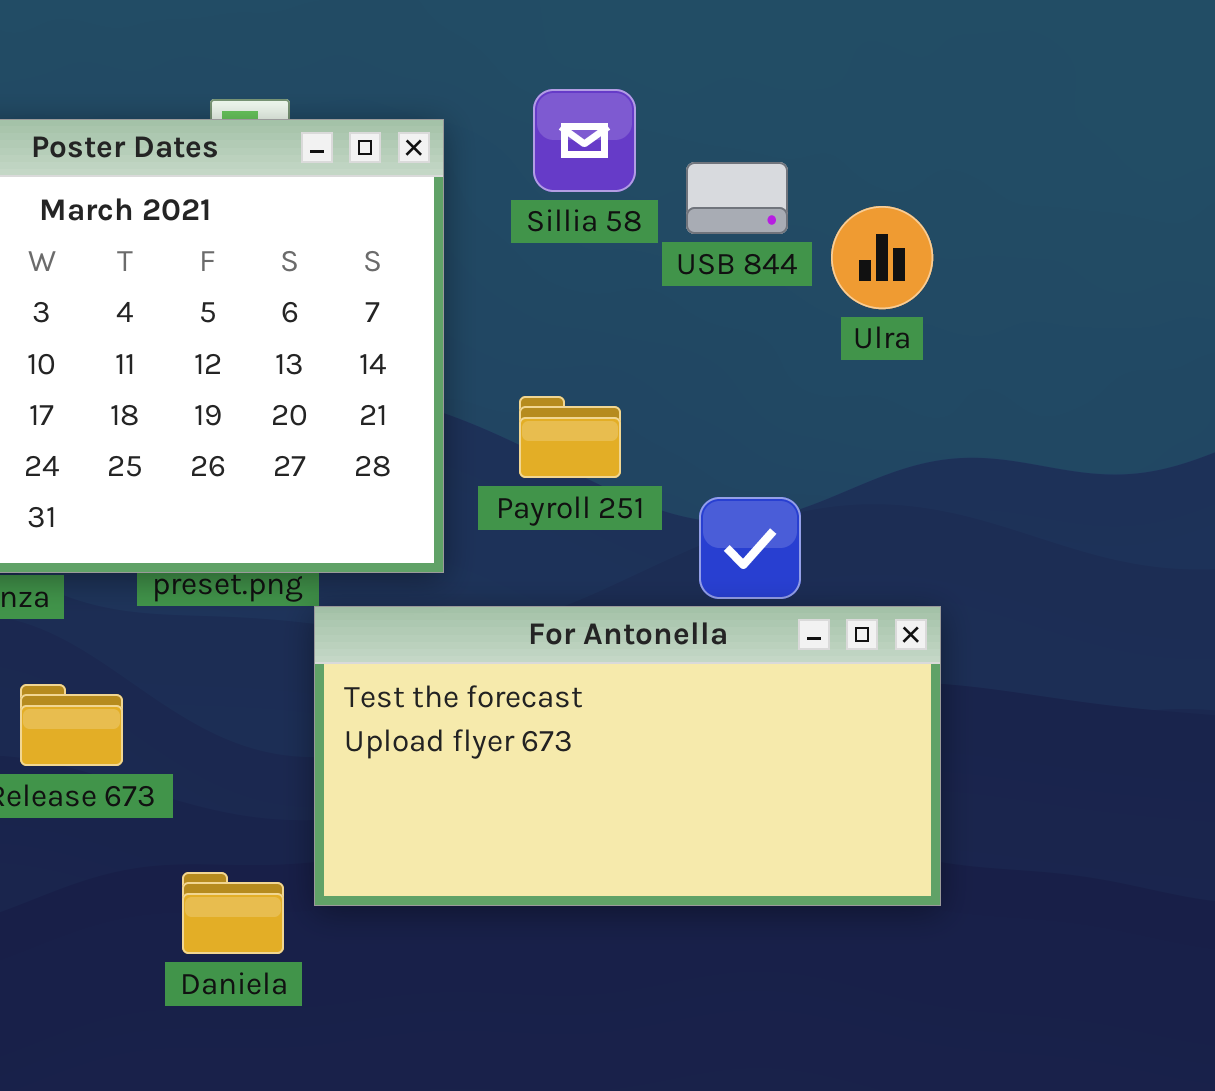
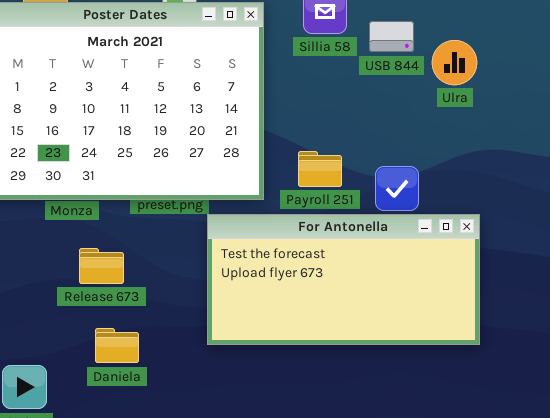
Payroll 251: [519,396,621,478] -> [298,151,342,187], moved
Daniela: [182,872,284,954] -> [95,328,139,363], moved

